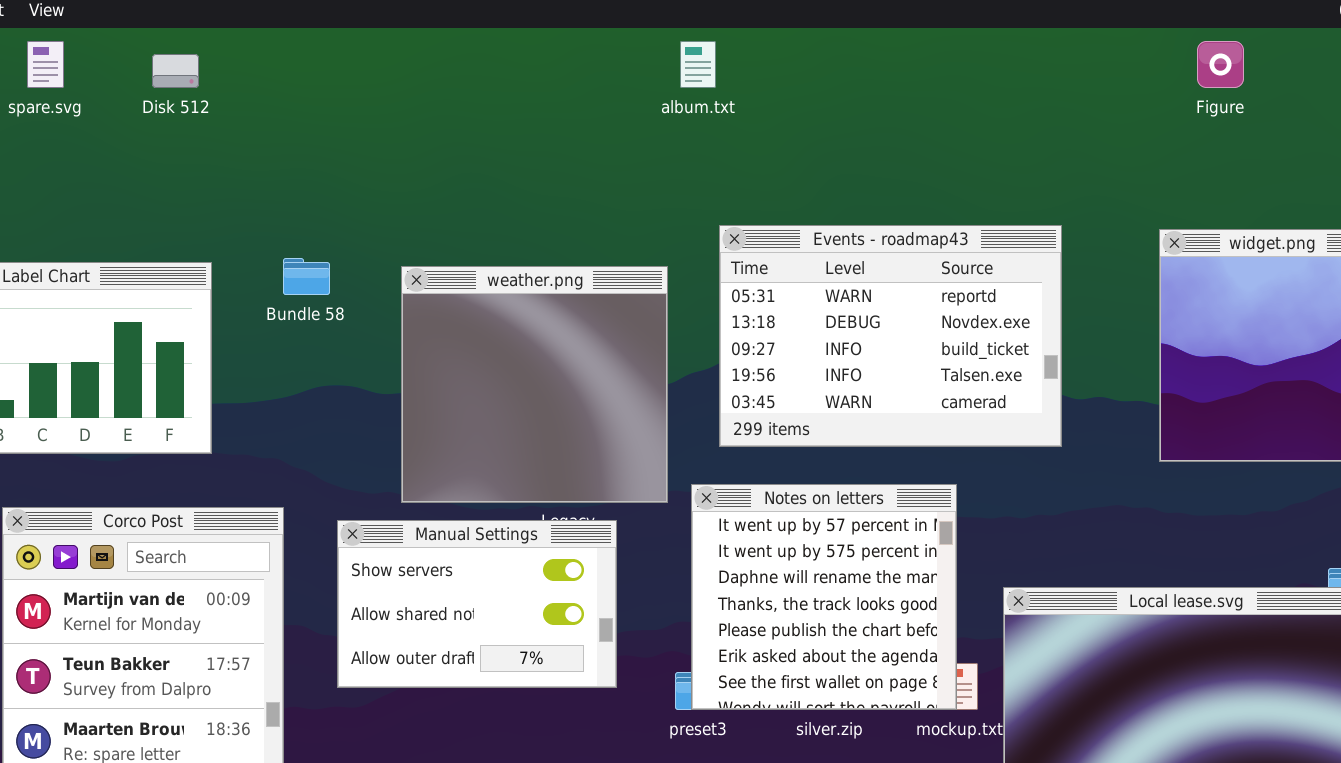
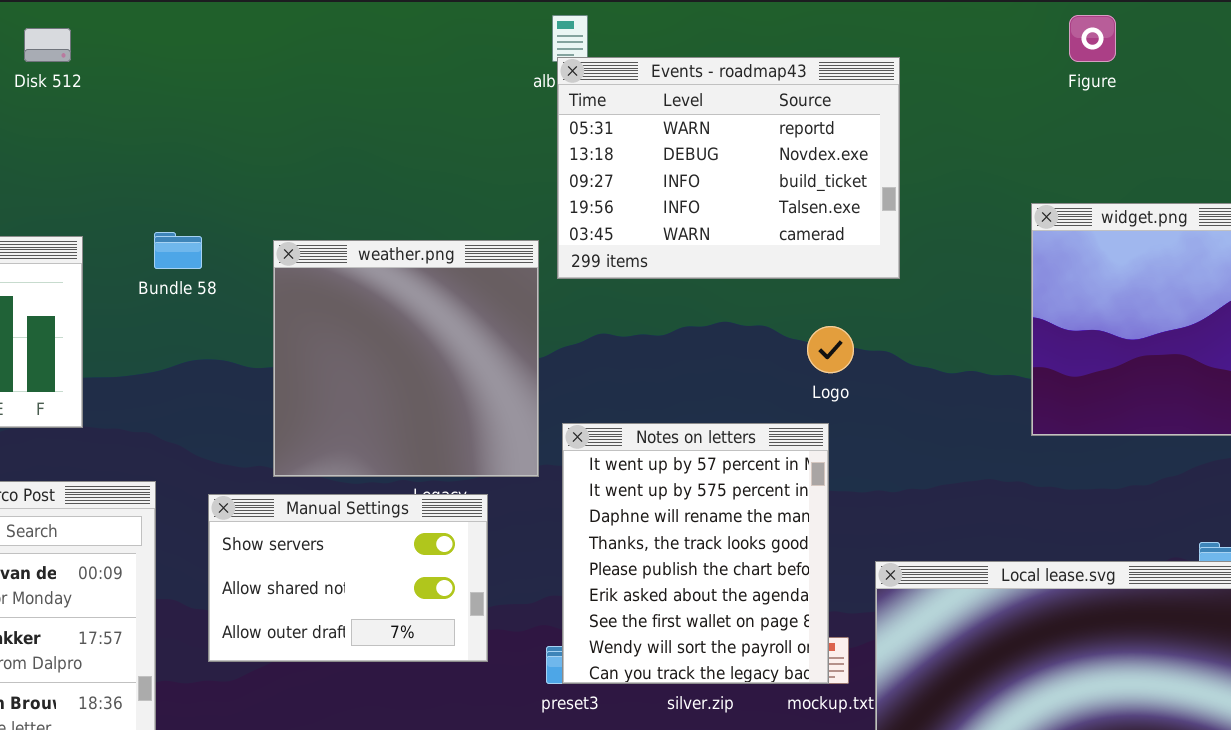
Events - roadmap43: [719,225,1062,447] -> [557,57,900,279], moved
Notes on letters: [691,484,957,710] -> [562,423,829,684], resized

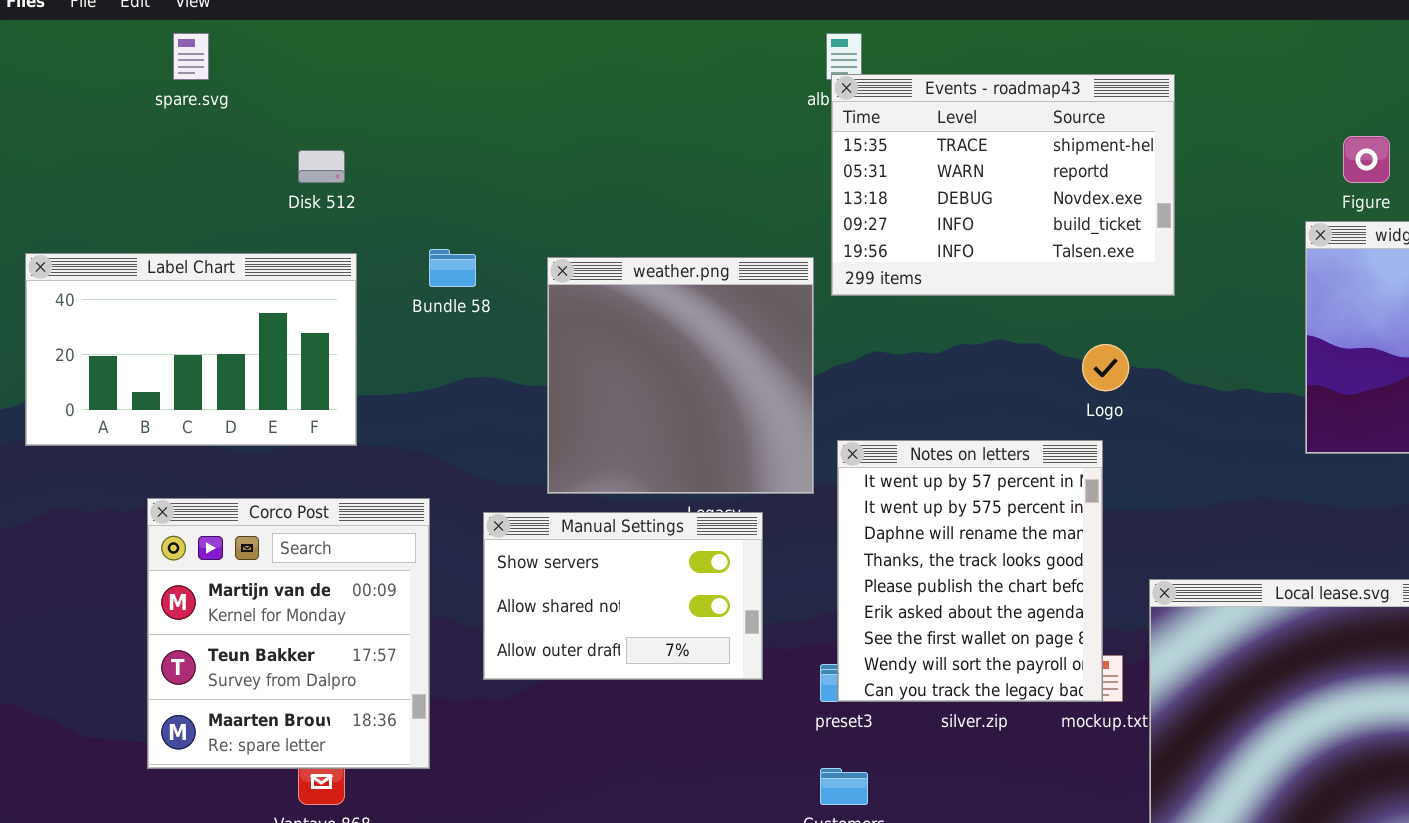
Figure: [1069,15,1116,62] -> [1343,136,1390,183], moved
Disk 512: [24,28,71,62] -> [298,150,345,183], moved
Events - roadmap43: [557,57,900,279] -> [831,74,1175,296], scrolled up 1 row

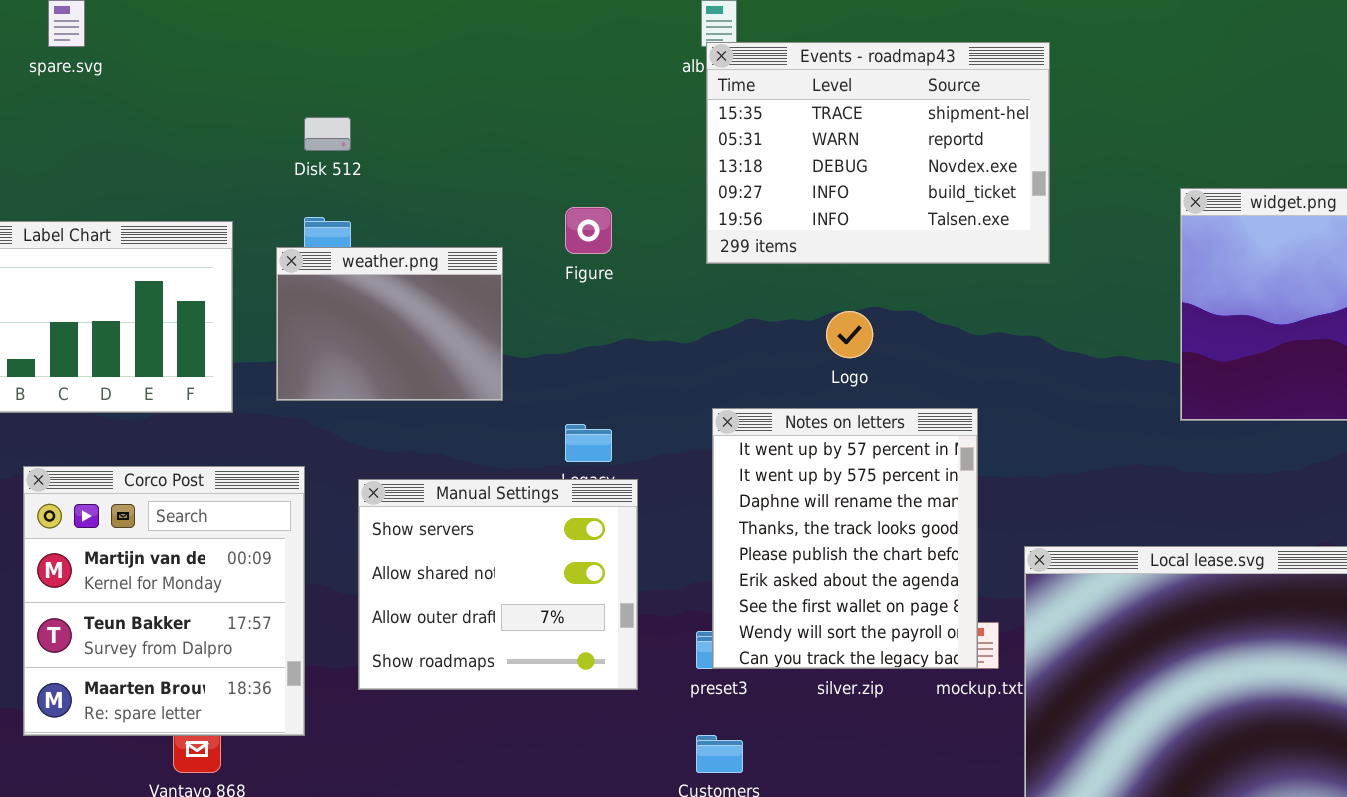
Figure: [1343,136,1390,183] -> [565,207,612,254], moved
Disk 512: [298,150,345,183] -> [304,117,351,151], moved
weather.png: [547,257,814,494] -> [276,247,503,401], moved, resized
Logo: [1082,344,1129,391] -> [826,311,873,358], moved
Manual Settings: [483,512,763,680] -> [358,479,638,690], resized

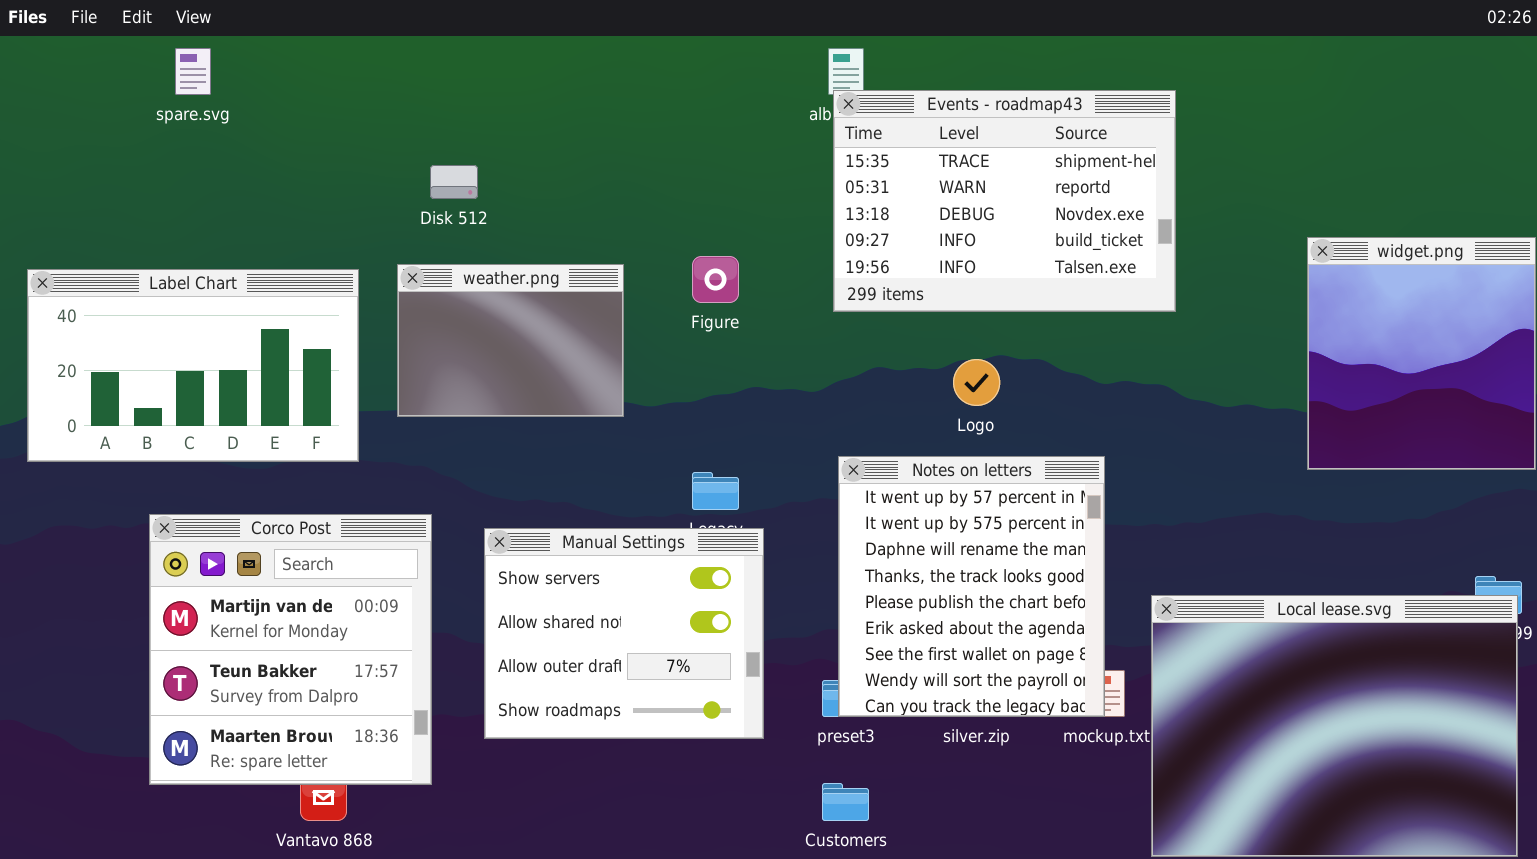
weather.png: [276,247,503,401] -> [397,264,624,417], moved

